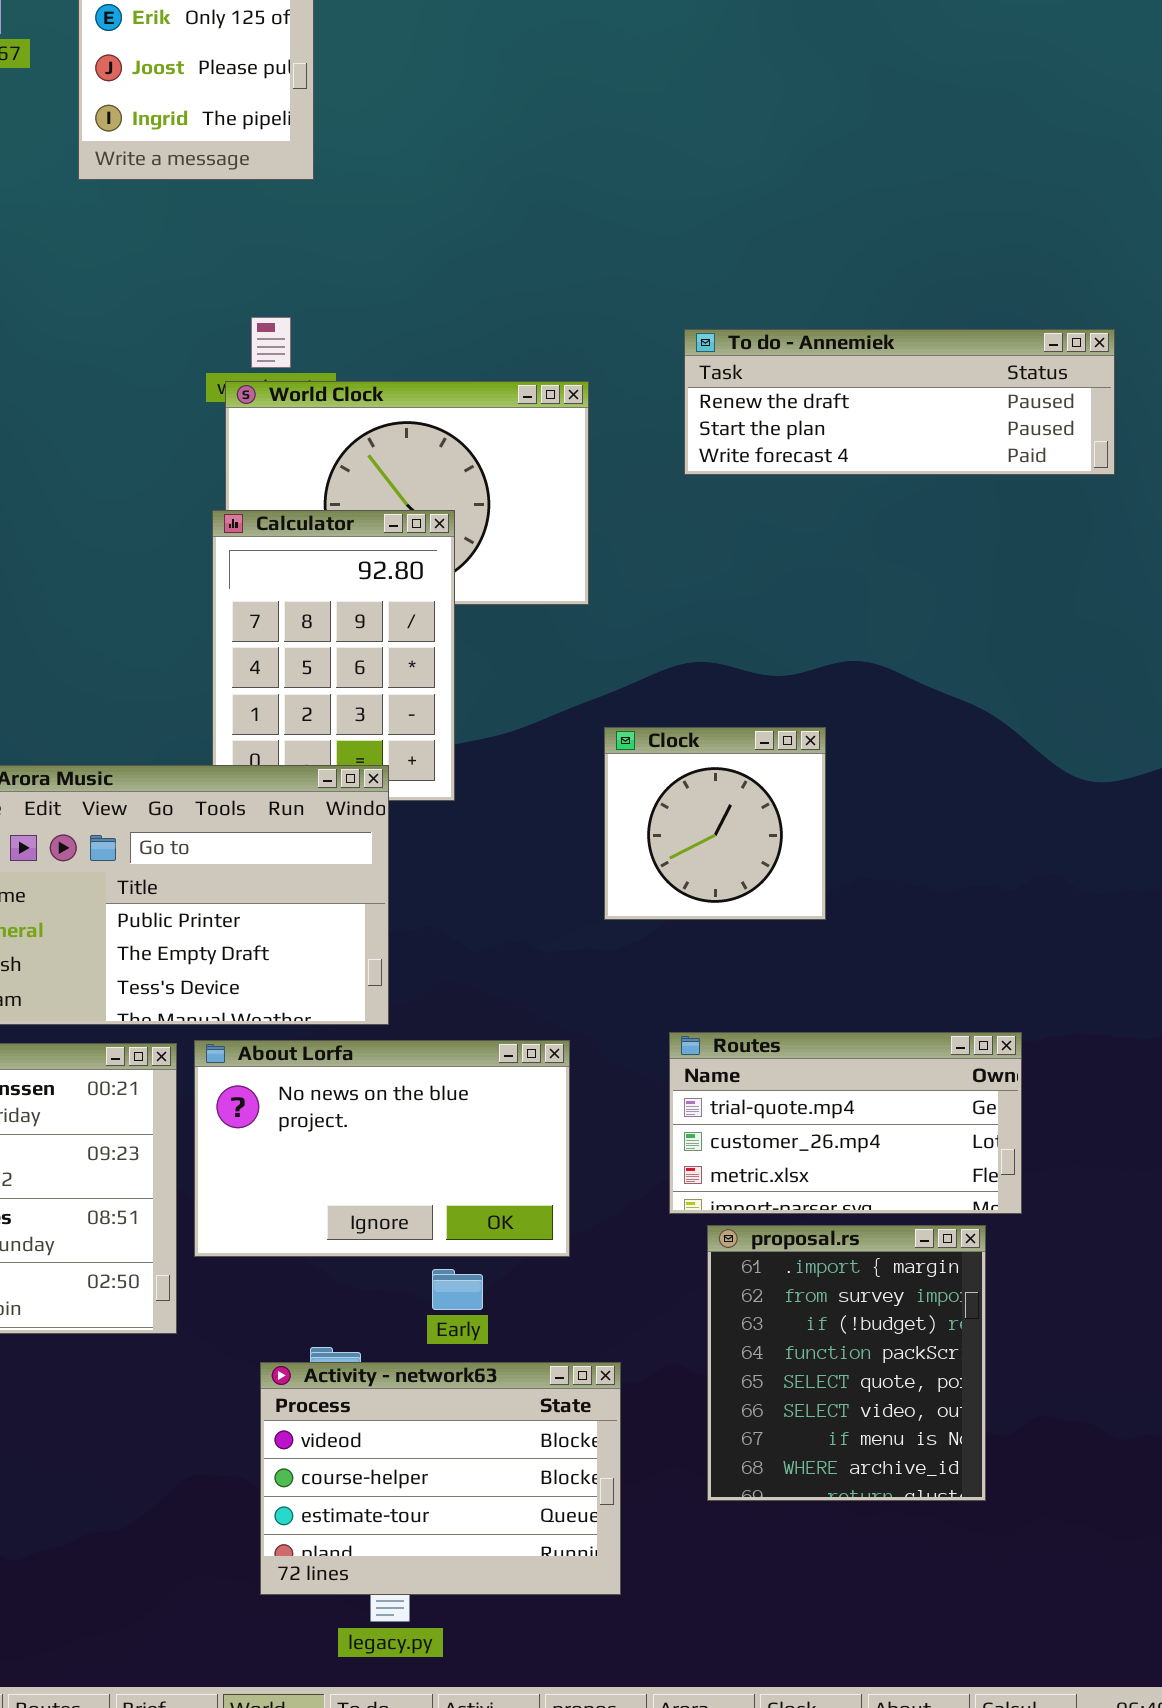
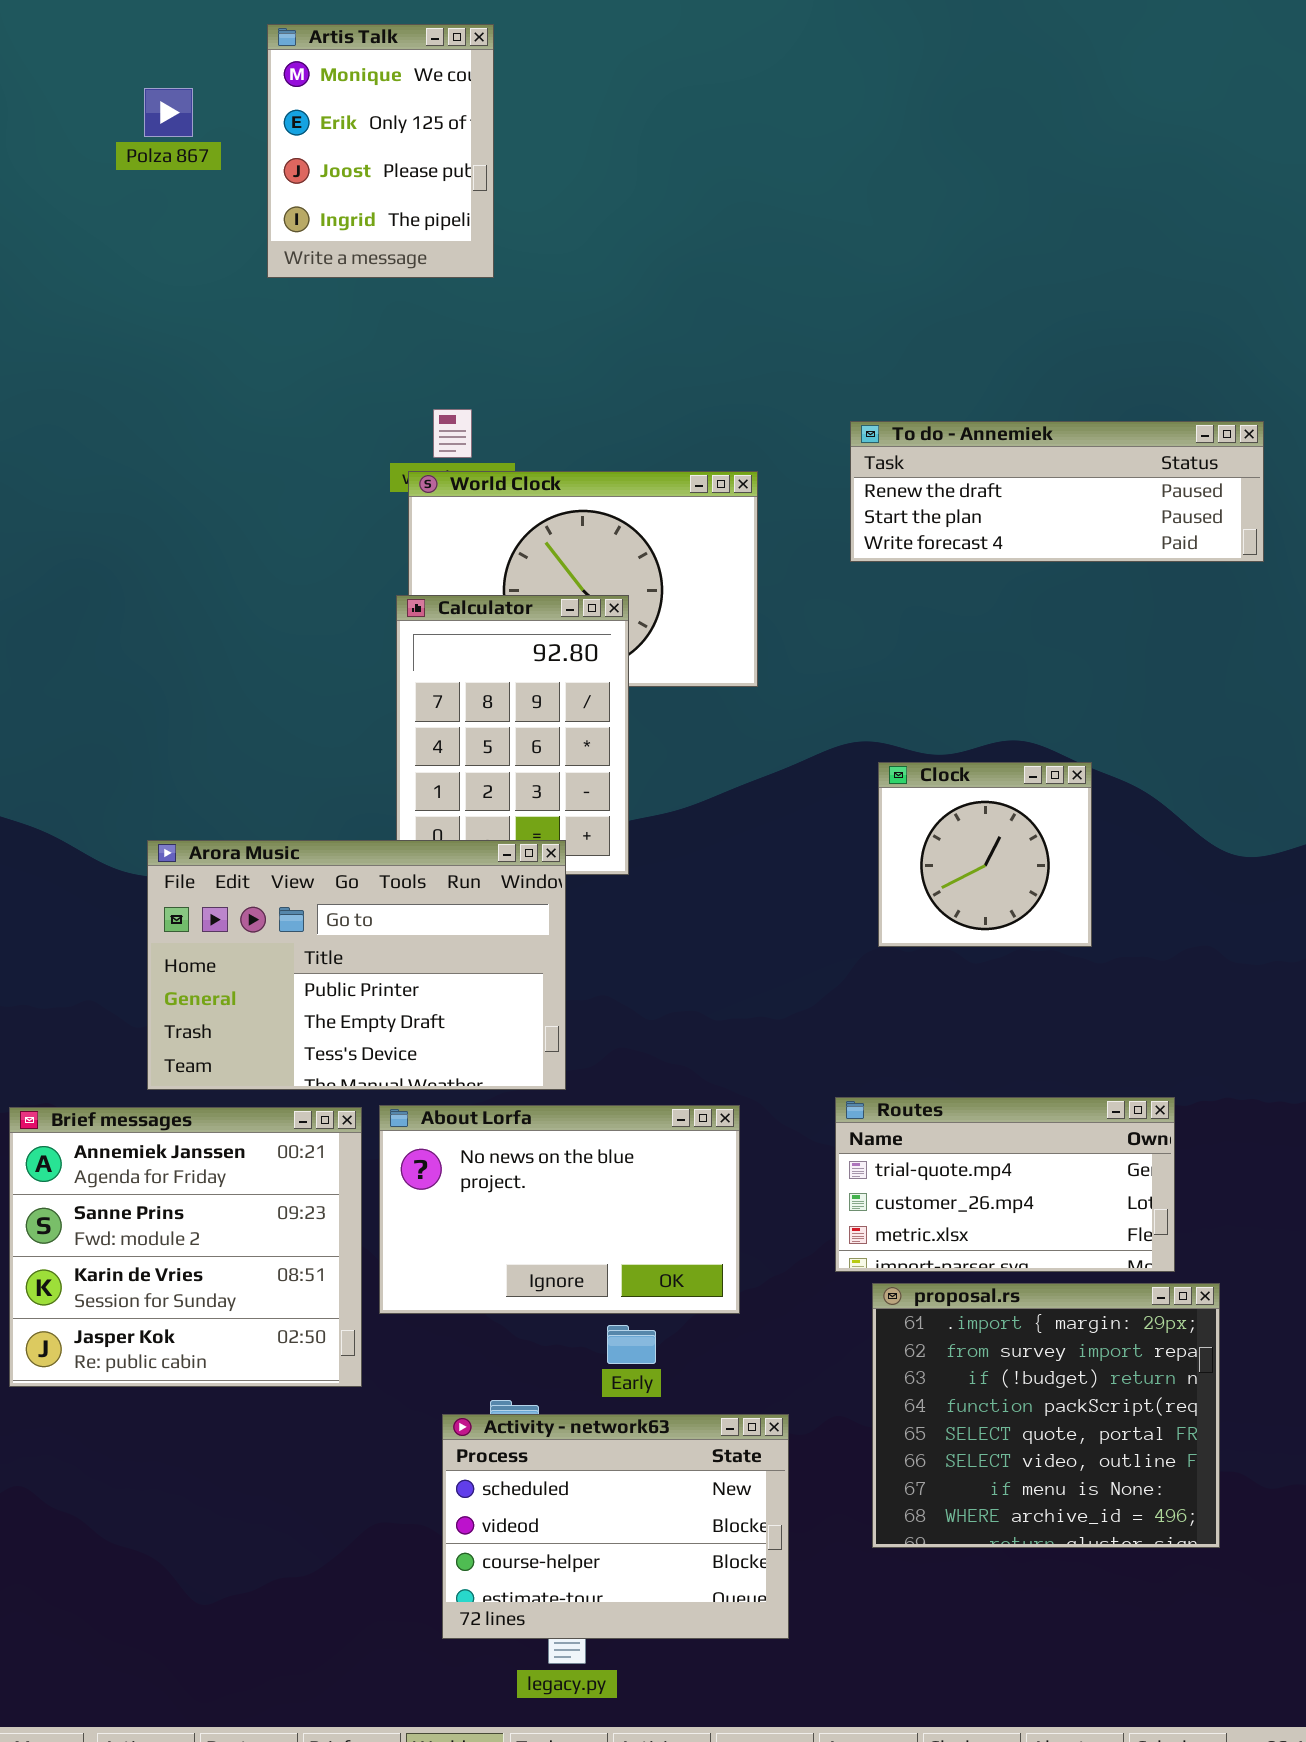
Clock: [604,727,826,920] -> [878,762,1092,947], moved
proposal.rs: [707,1225,986,1501] -> [872,1283,1220,1548], resized
Activity - network63: [260,1362,621,1595] -> [442,1414,789,1639], scrolled up 1 row

